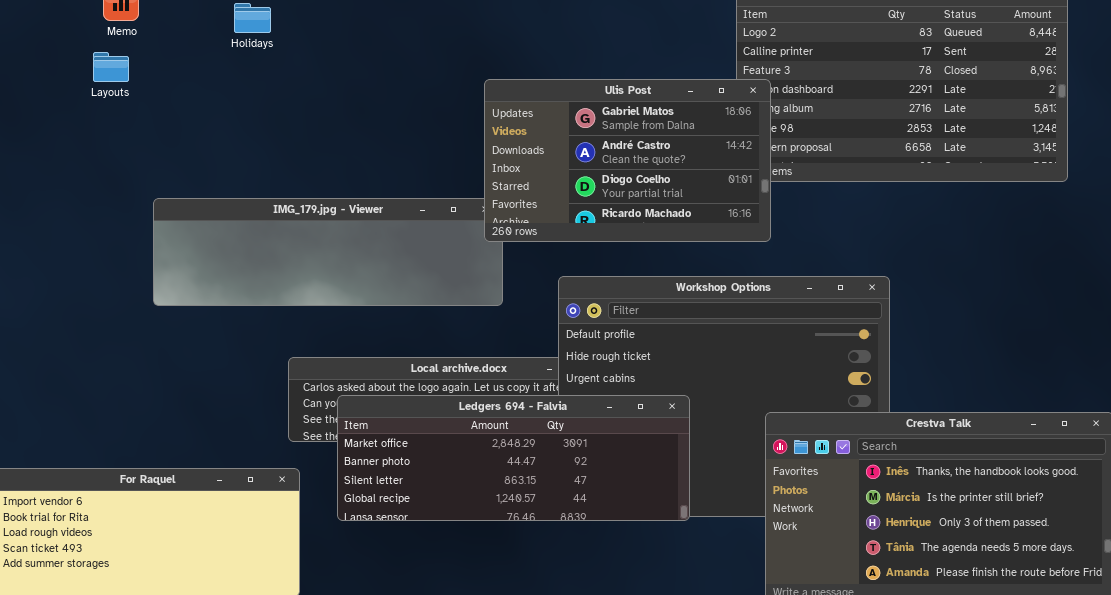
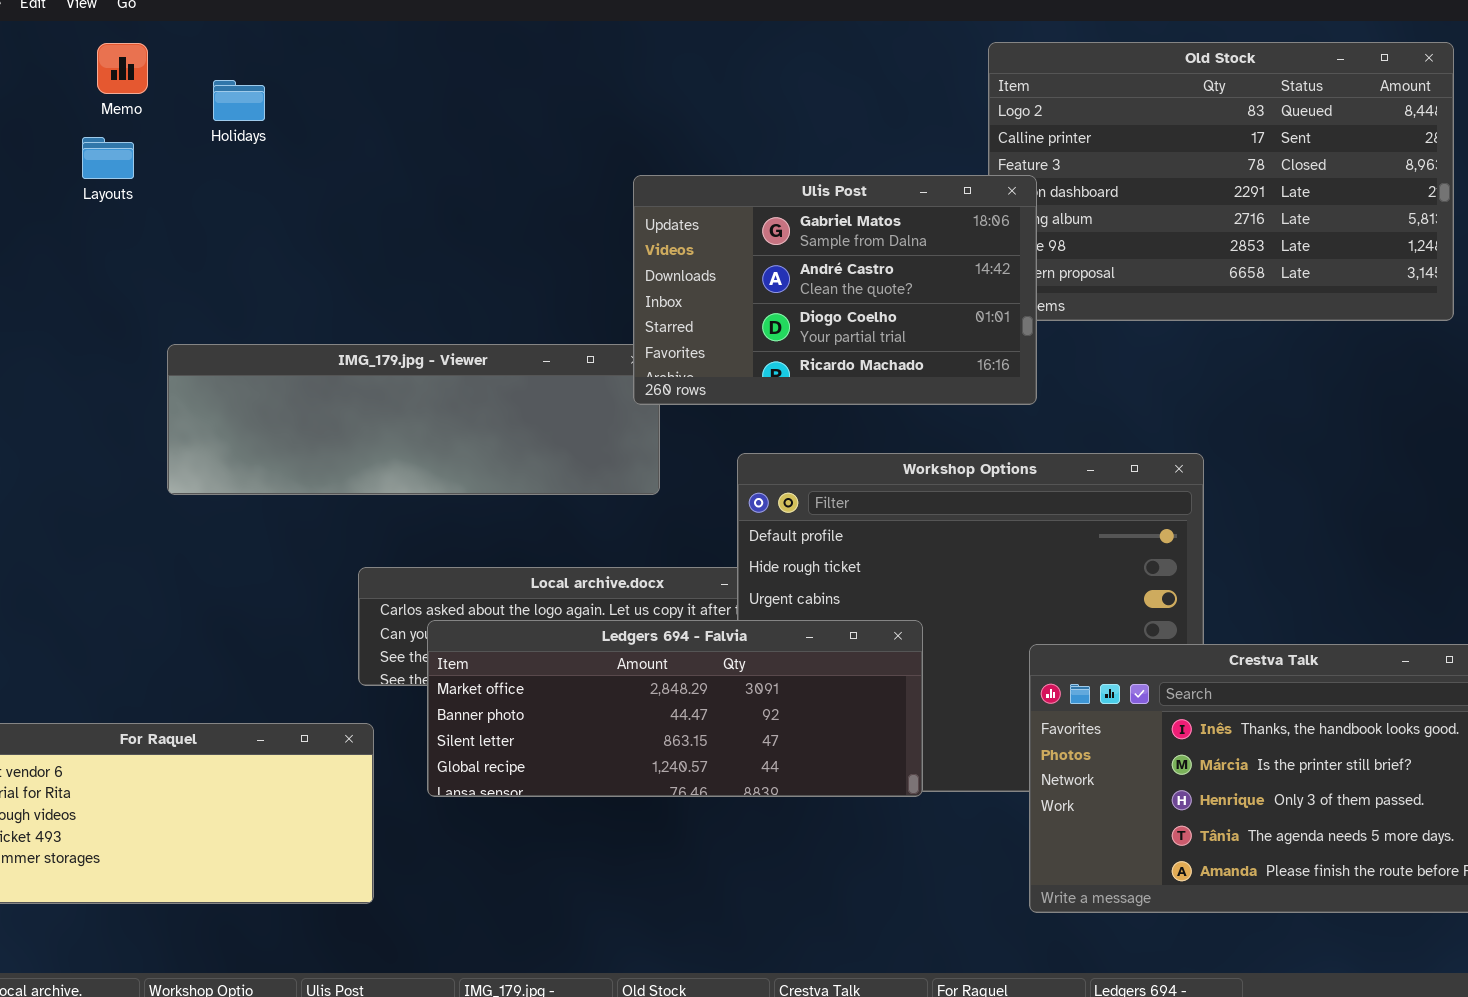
Holidays: [234,3,271,33] -> [213,80,265,121], moved

